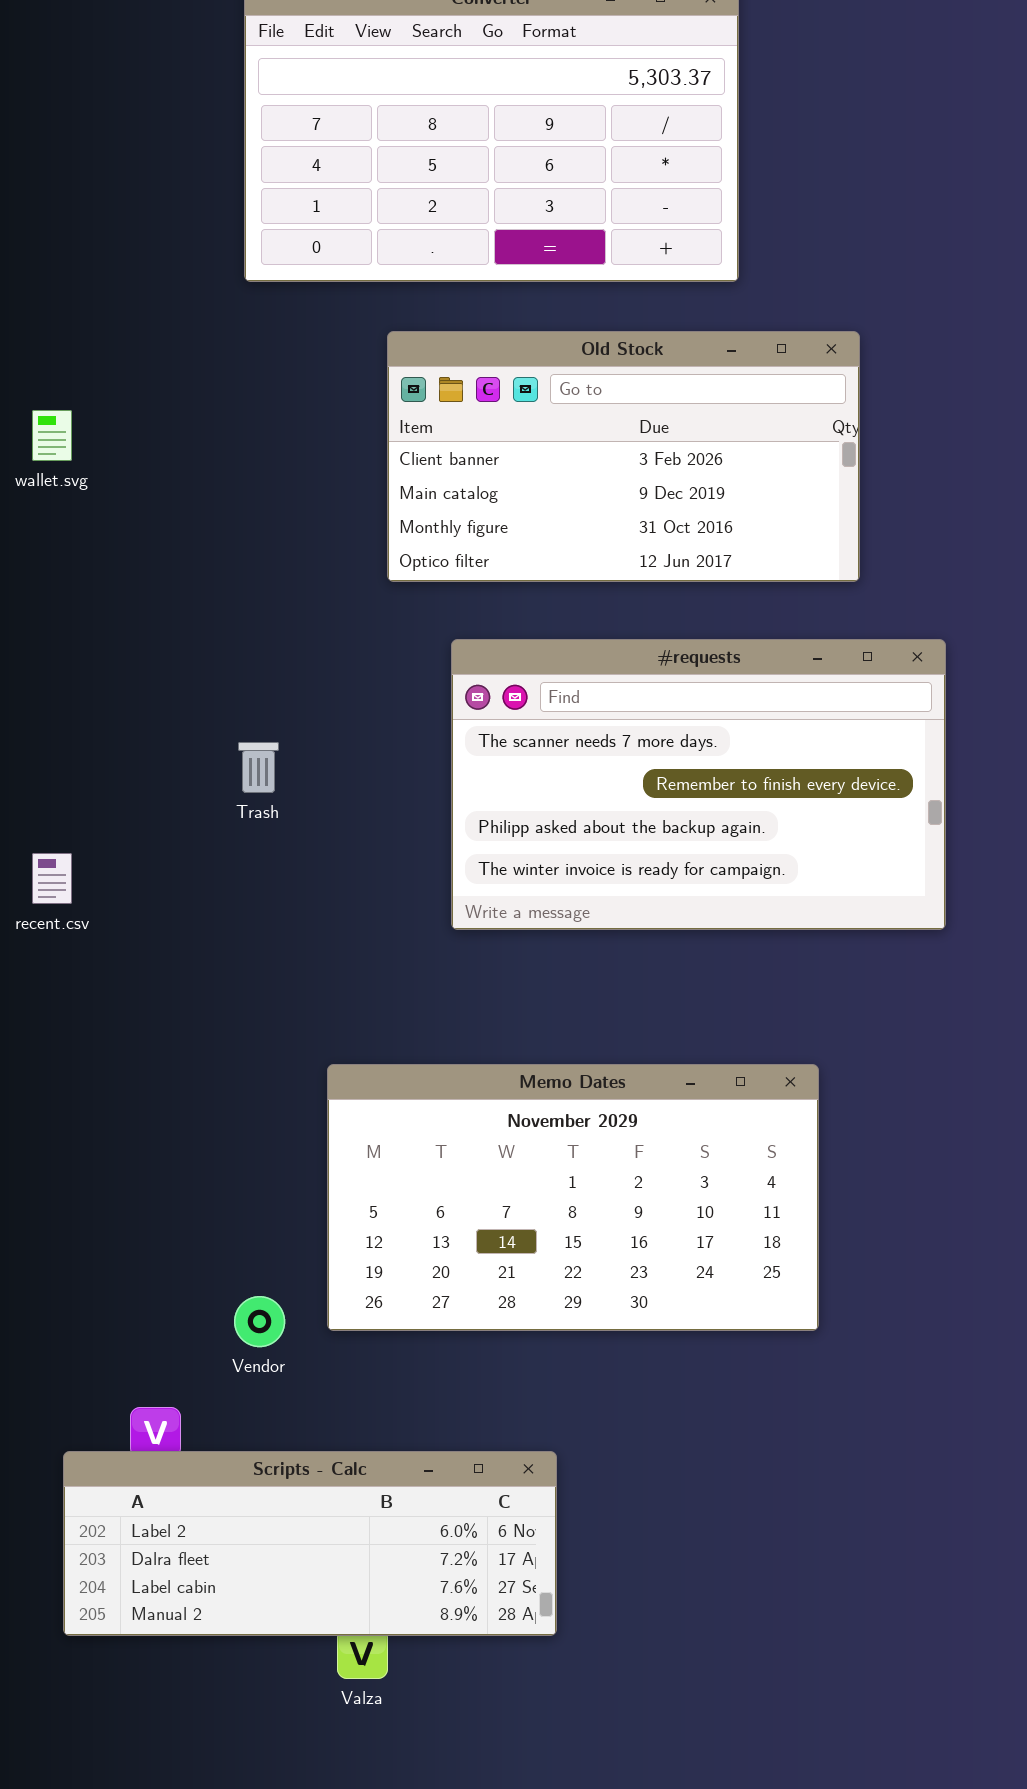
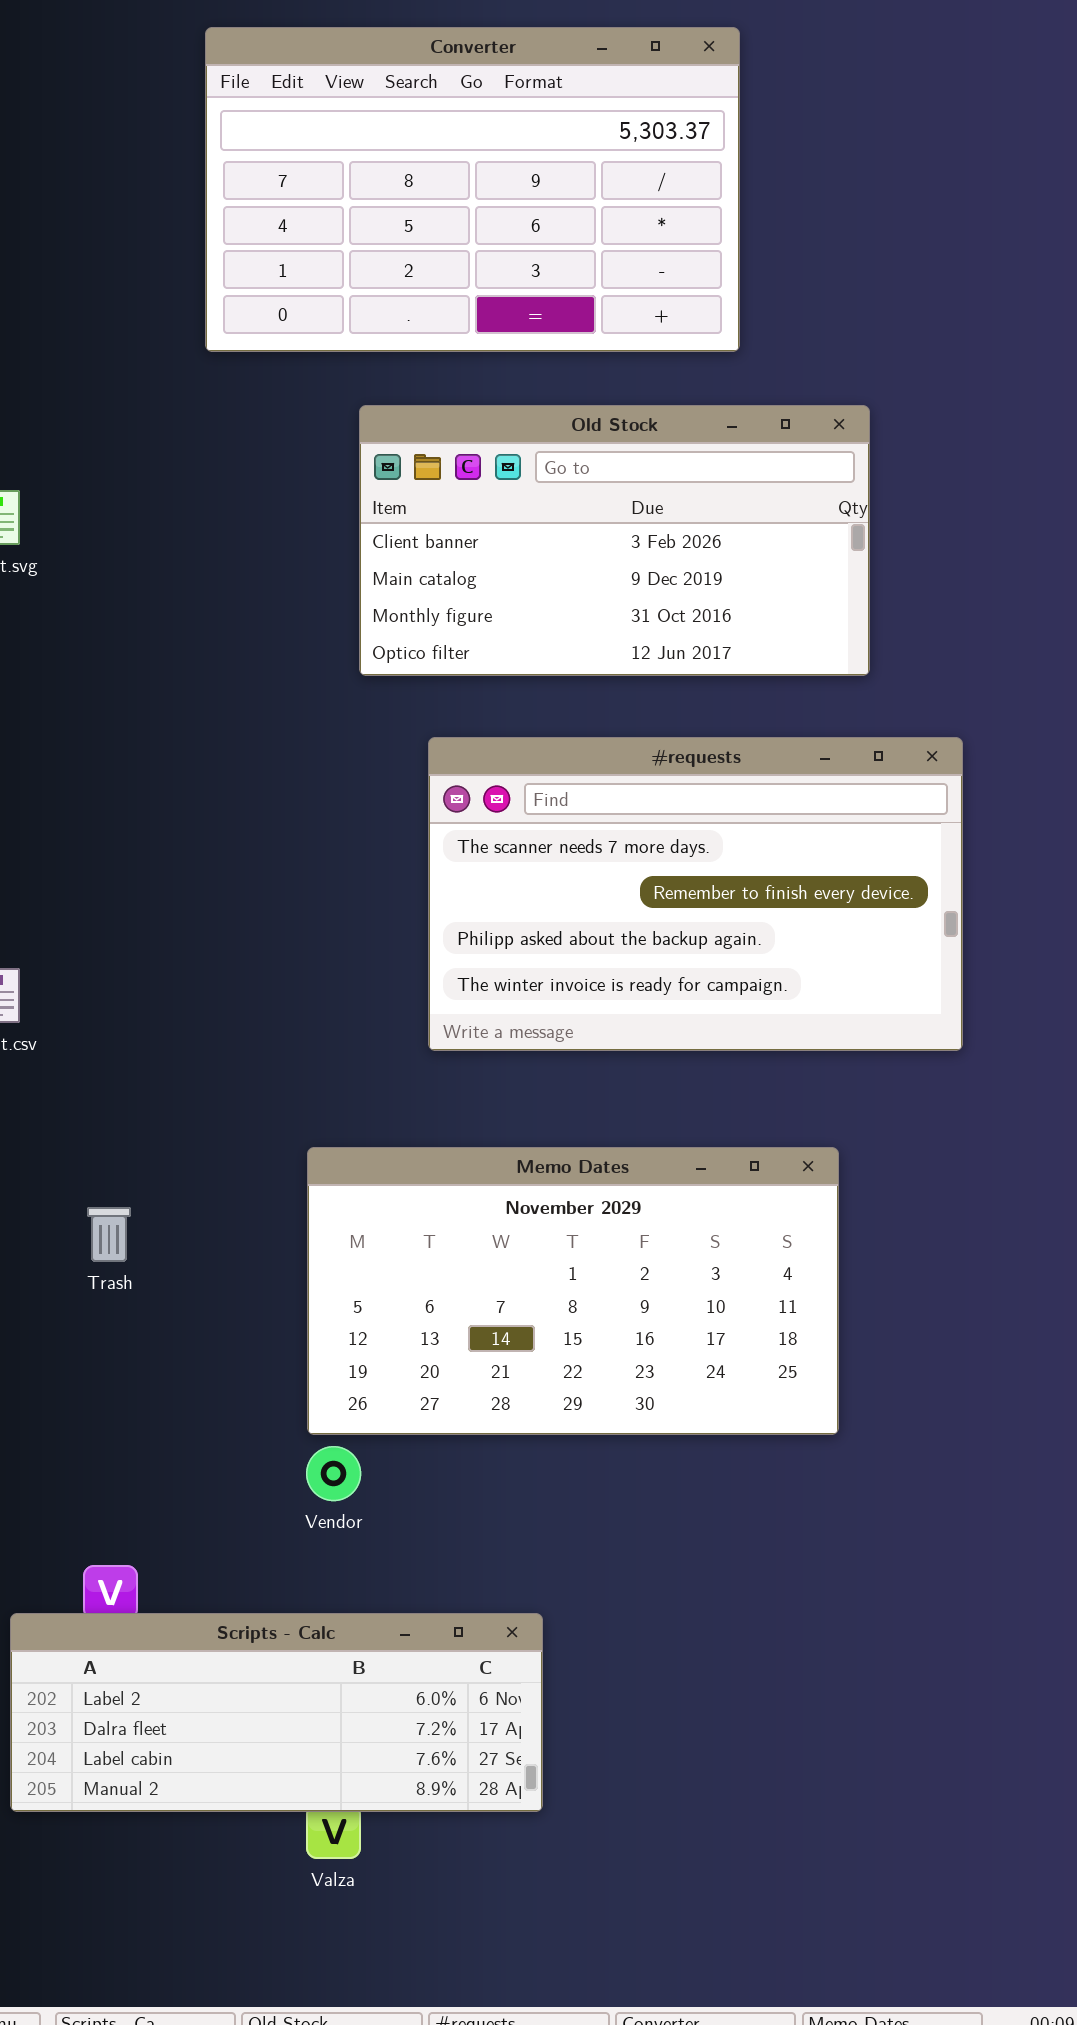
Trash: [238,742,279,793] -> [87,1207,131,1262], moved
Memo Dates: [327,1064,819,1331] -> [307,1147,839,1435], moved
Vendor: [234,1296,285,1347] -> [306,1446,361,1501], moved

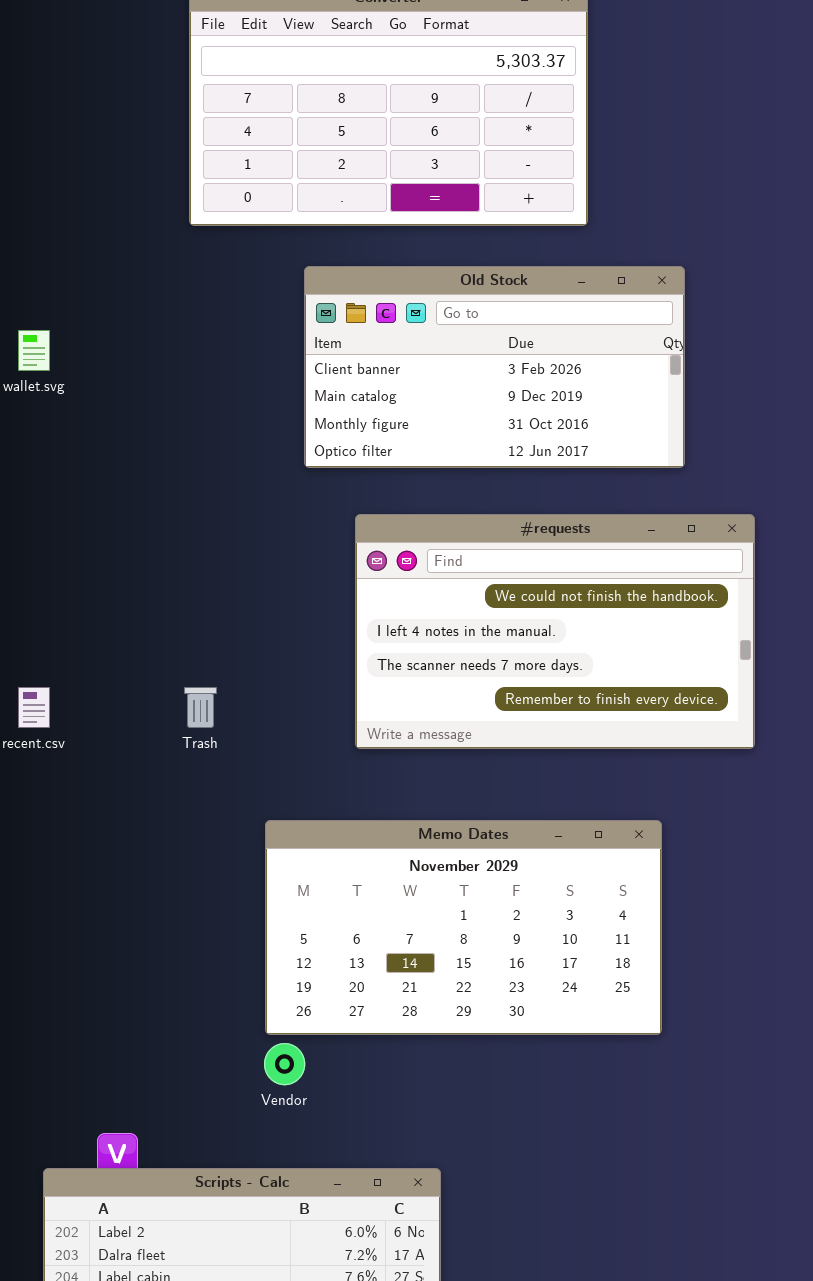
#requests: [428,737,963,1051] -> [355,514,755,749], scrolled up 2 rows
Trash: [87,1207,131,1262] -> [184,687,217,728], moved

